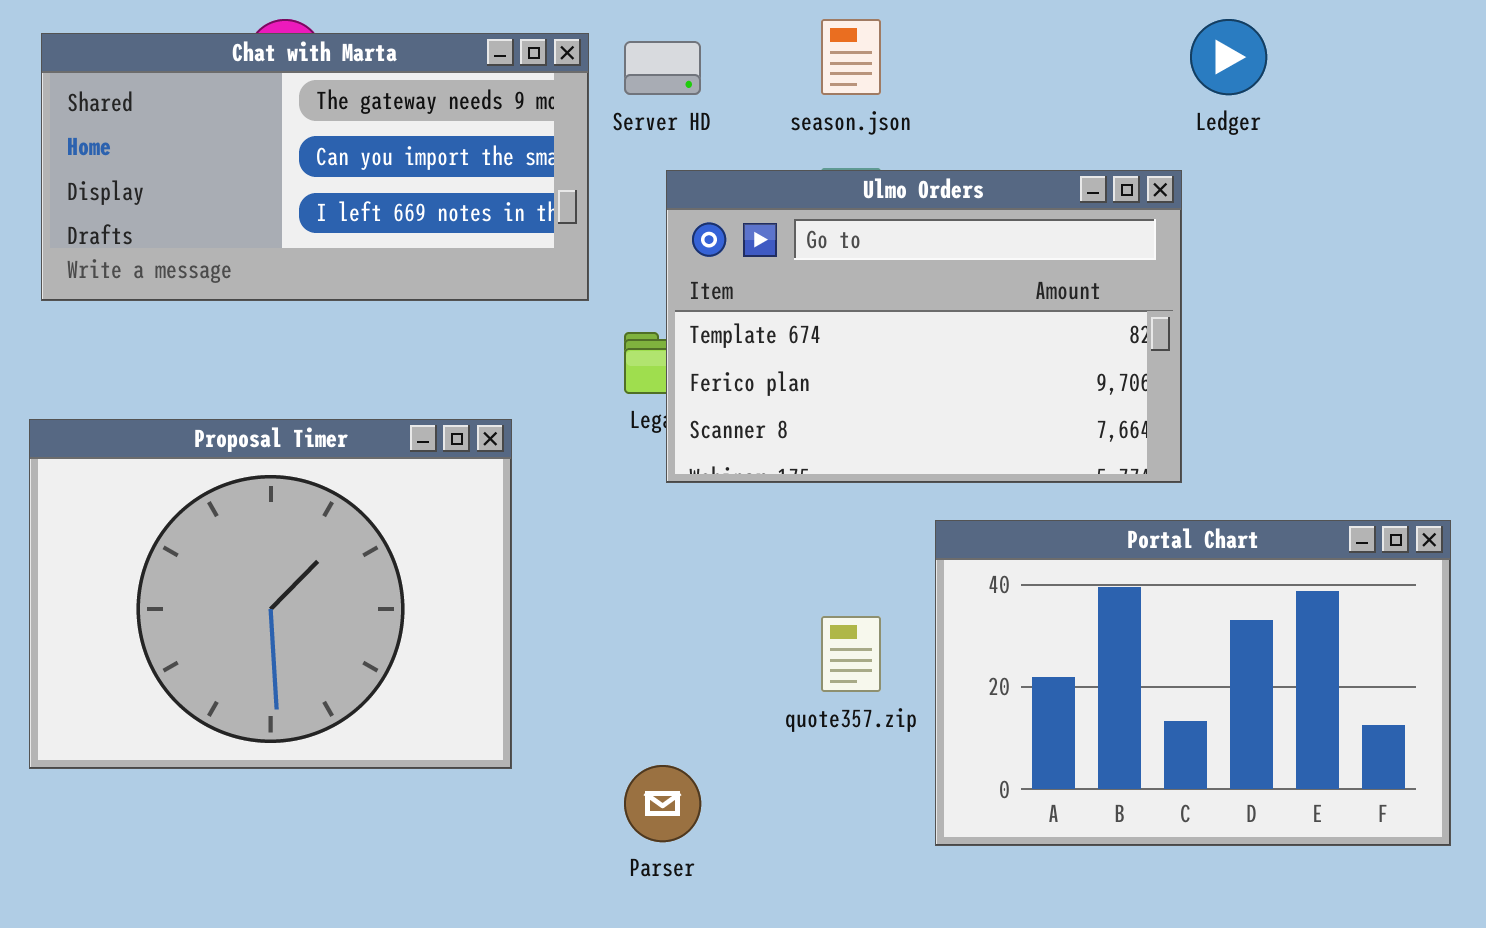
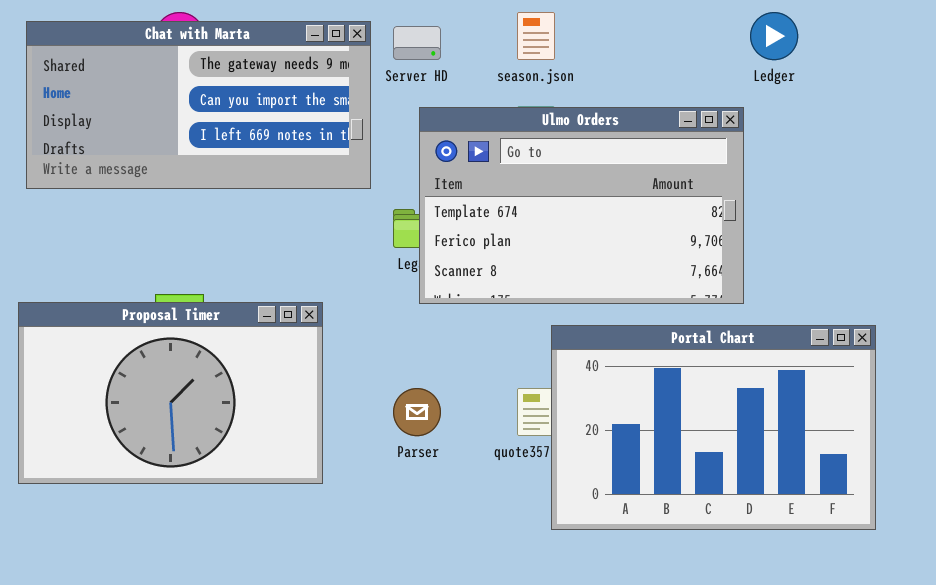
Proposal Timer: [29,419,512,769] -> [18,302,323,484], resized
Portal Chart: [935,520,1451,846] -> [551,325,876,530], moved
Parser: [624,765,701,842] -> [393,388,441,436], moved

